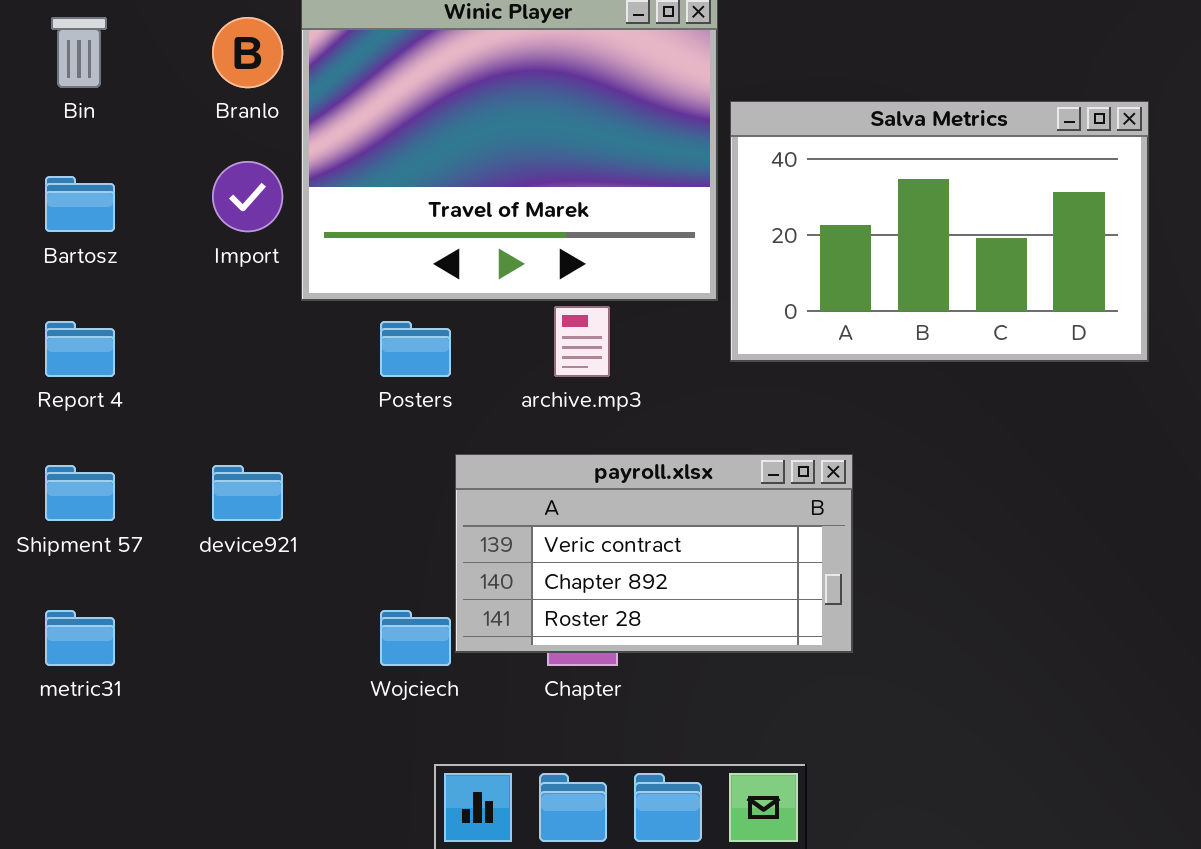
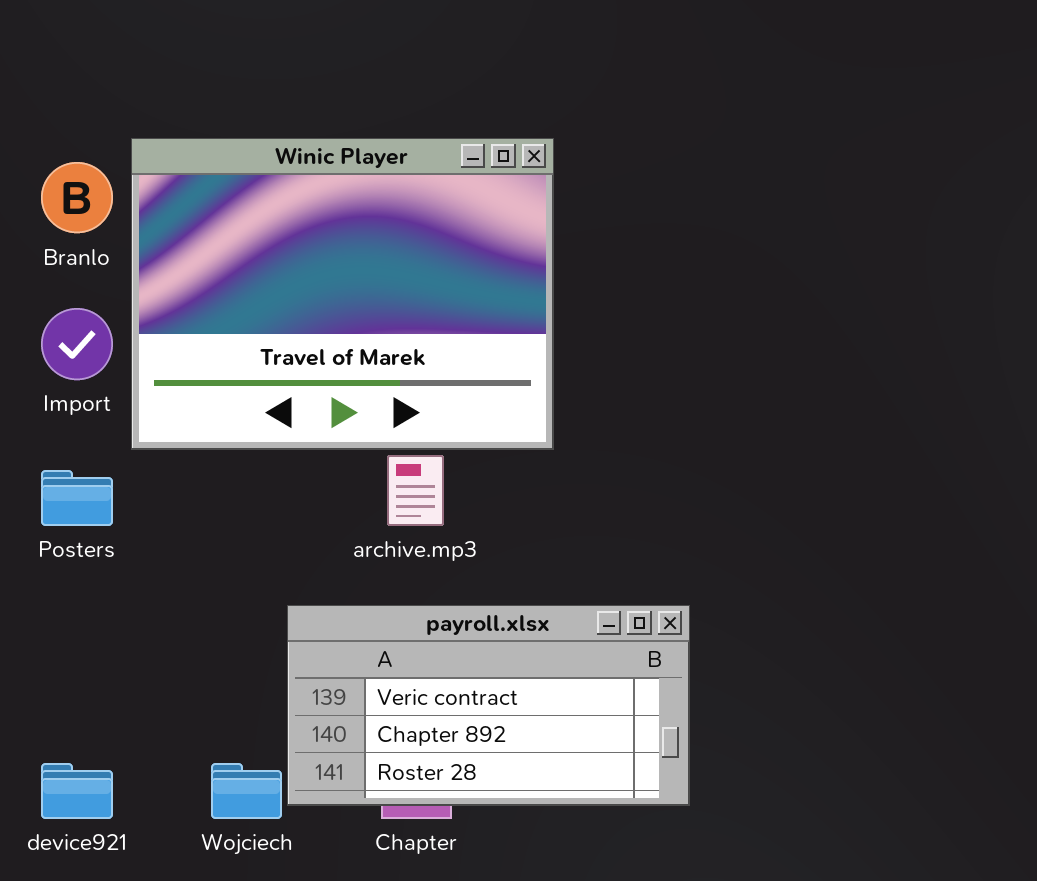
Salva Metrics: [730,101,1149,362] -> none, closed
Posters: [380,321,451,377] -> [41,470,113,526], moved
device921: [212,465,283,521] -> [41,763,113,819], moved

